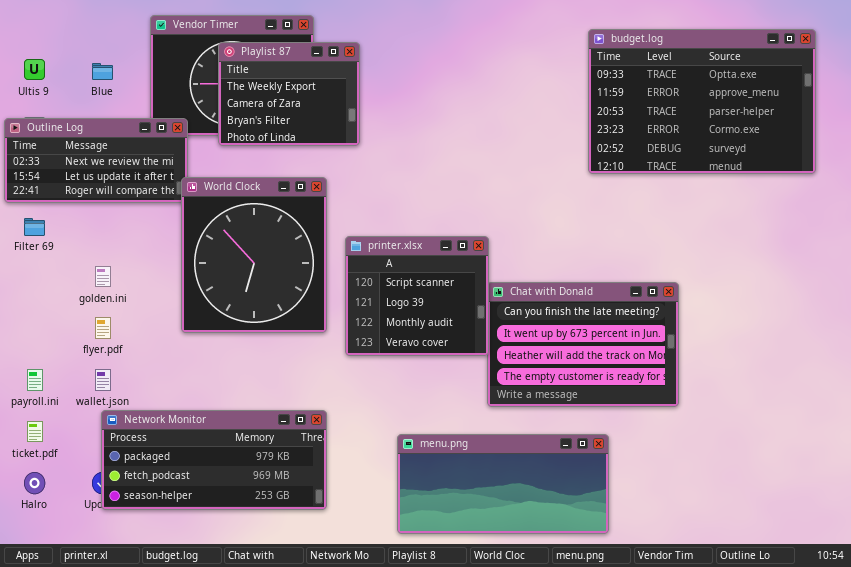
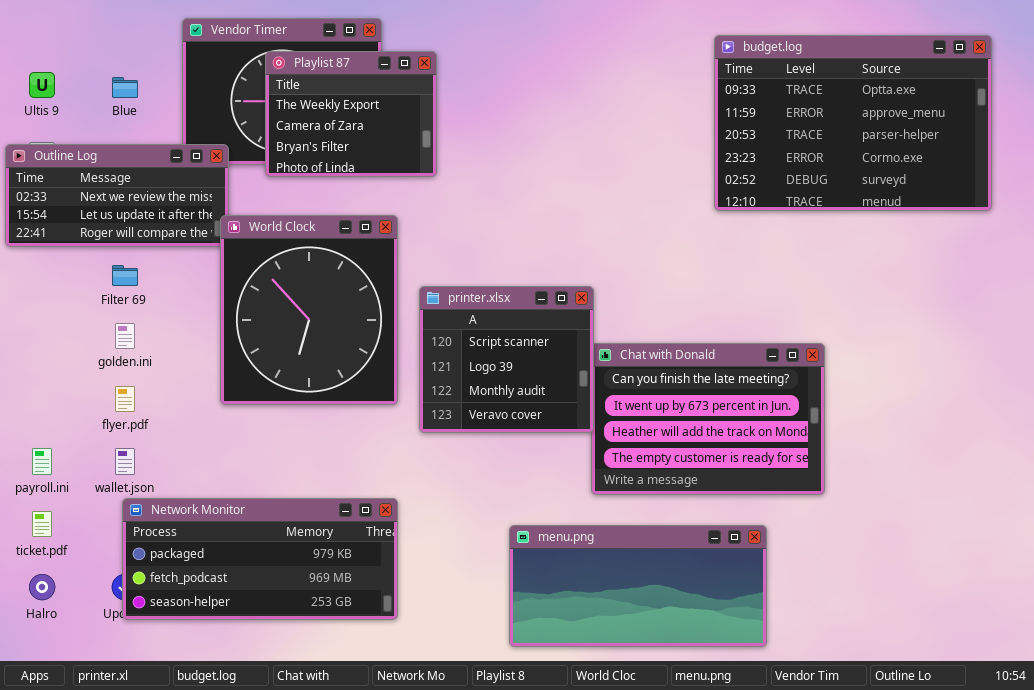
Filter 69: [24,218,45,236] -> [112,265,138,286], moved
menu.png: [397,434,609,534] -> [509,525,767,647], moved

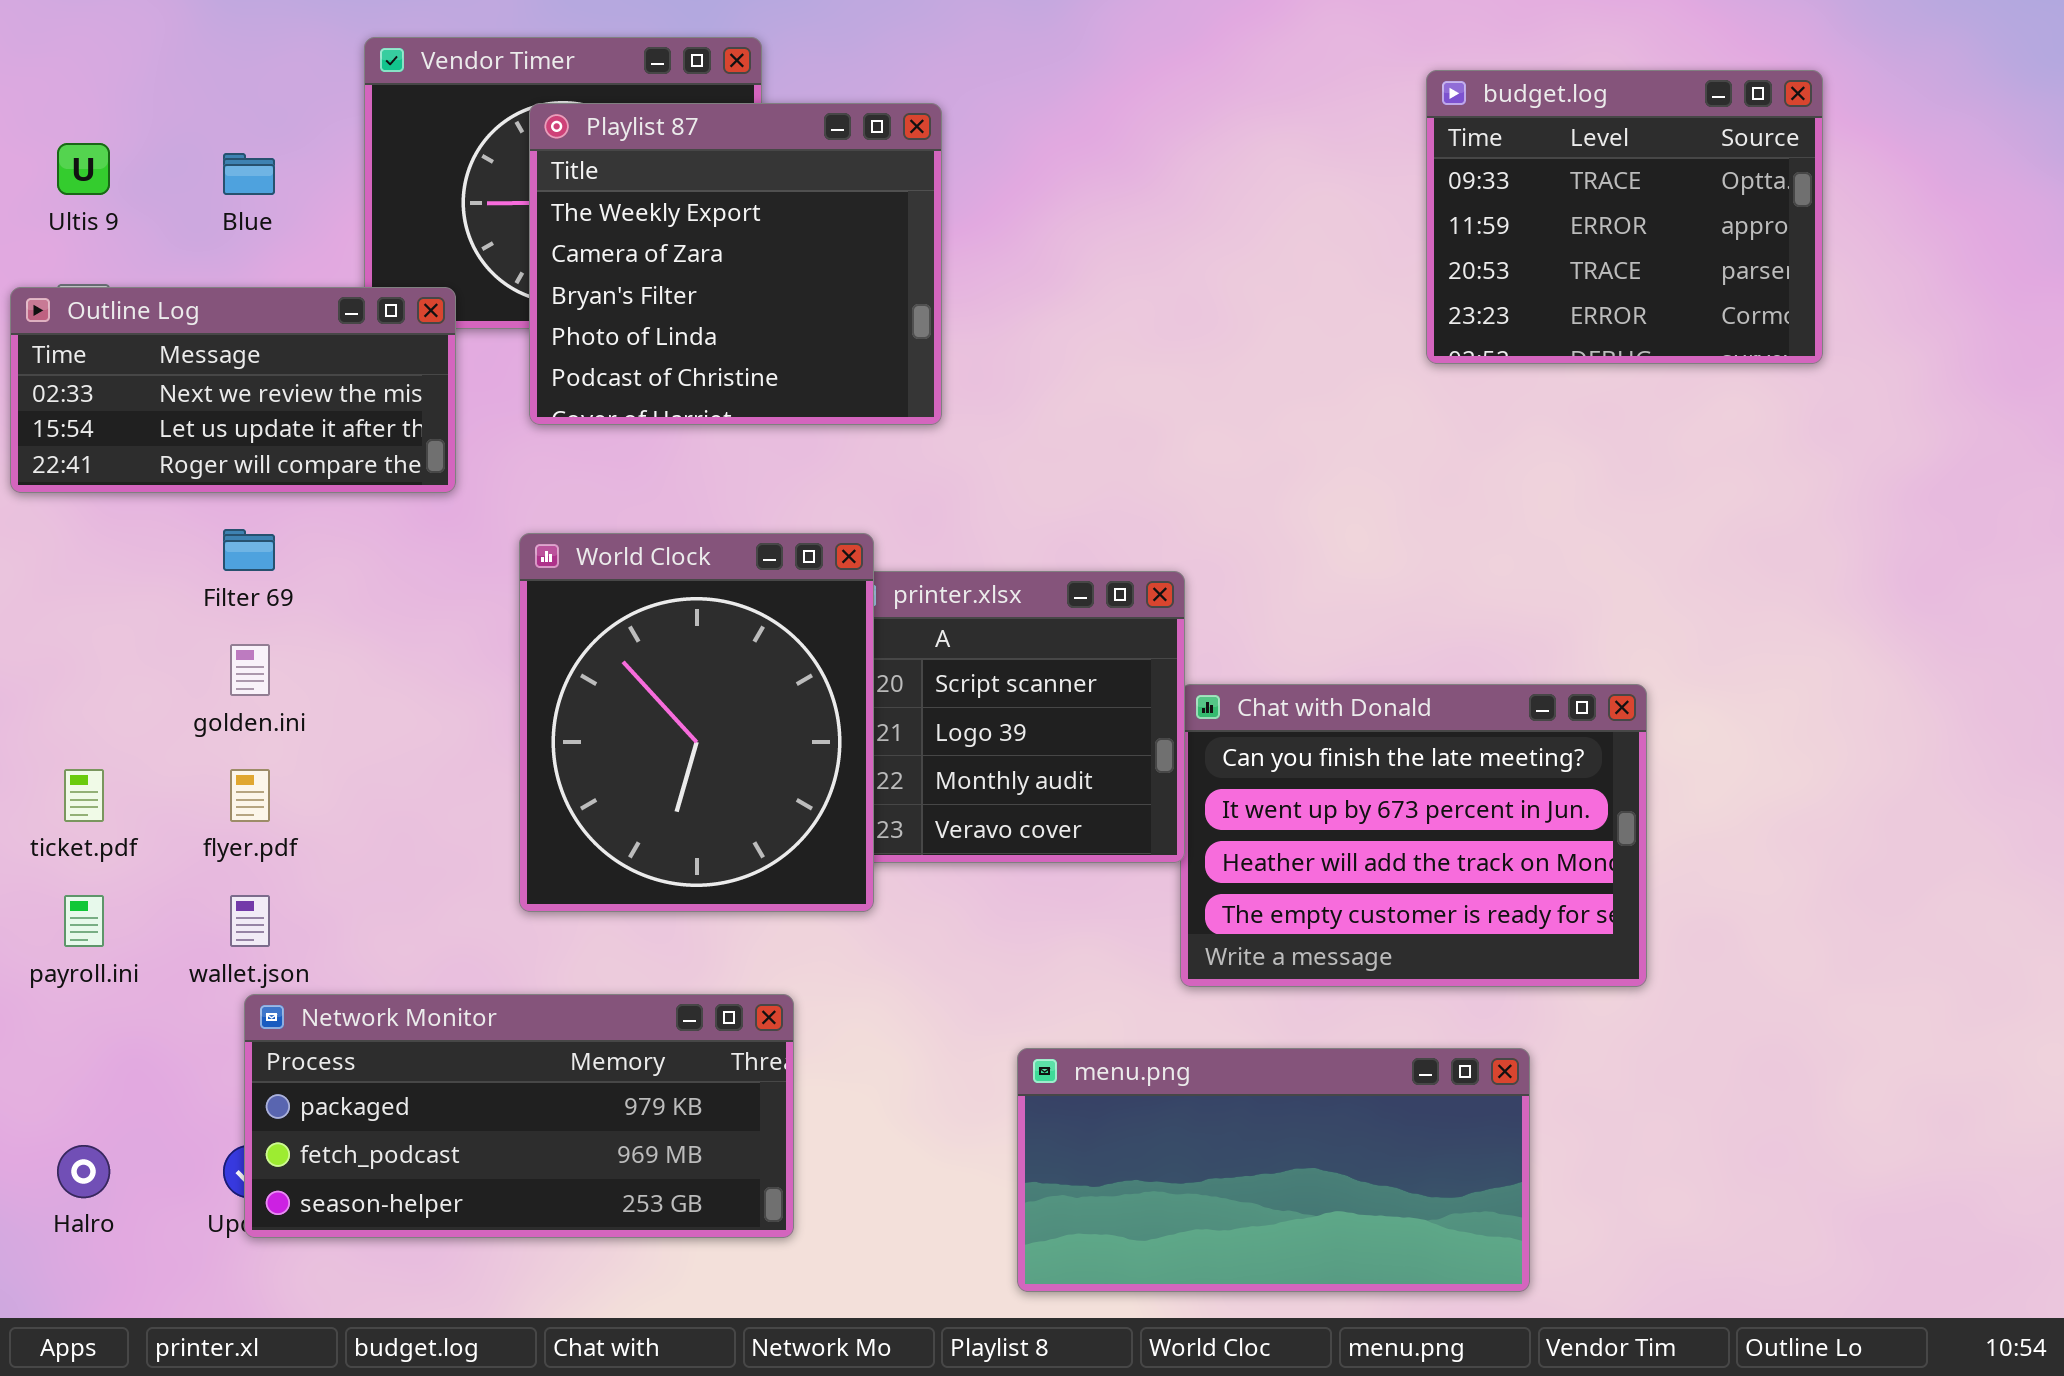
budget.log: [714,35,992,211] -> [1426,70,1823,364], resized
Playlist 87: [265,51,437,177] -> [529,103,942,425], resized
World Clock: [220,215,398,405] -> [519,533,874,912], moved
ticket.pdf: [32,511,52,537] -> [64,769,104,822], moved

